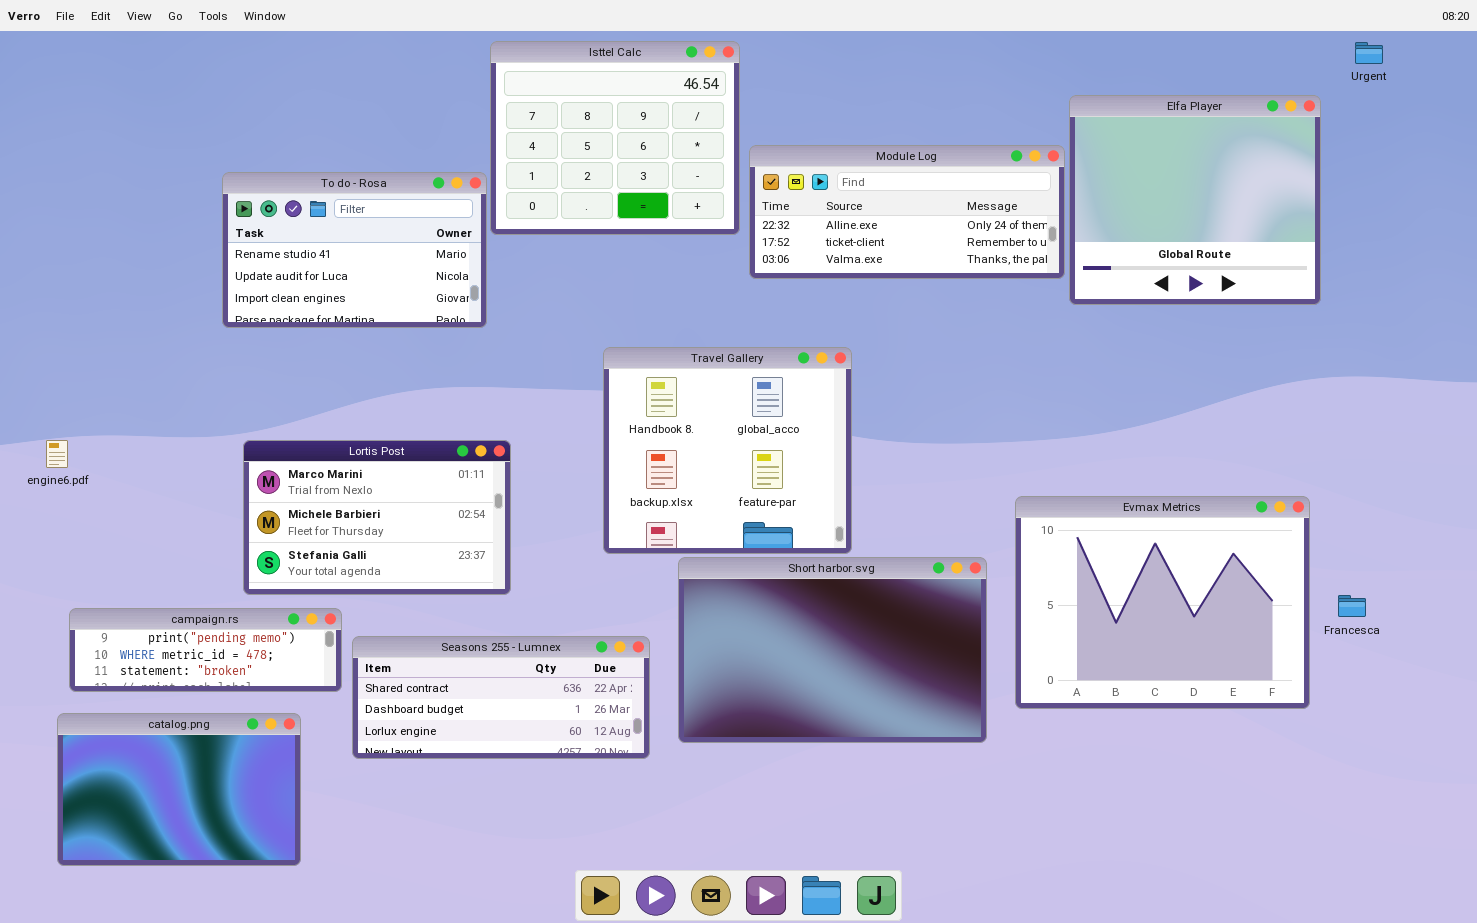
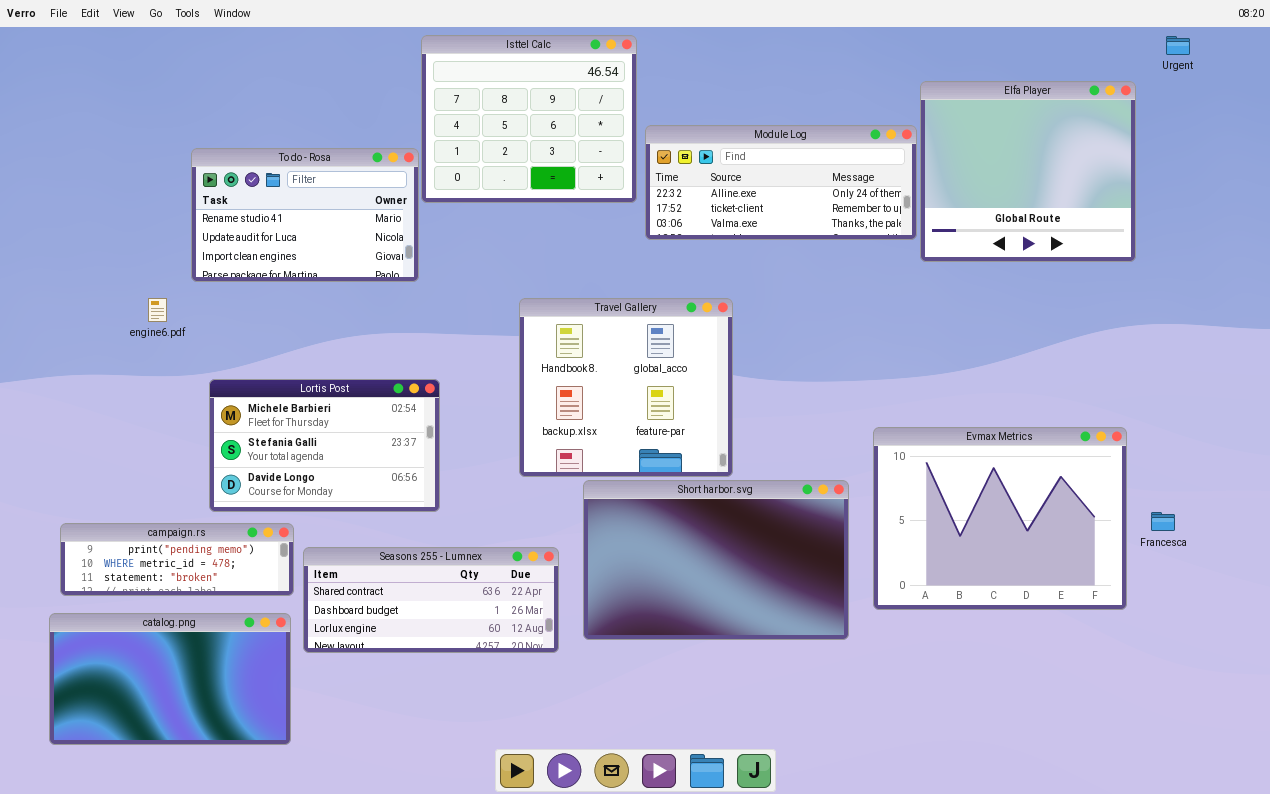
engine6.pdf: [46,440,68,468] -> [148,298,167,322], moved
Lortis Post: [243,440,511,595] -> [209,379,440,512], scrolled down 1 row
catalog.png: [57,713,301,866] -> [49,613,291,745], resized

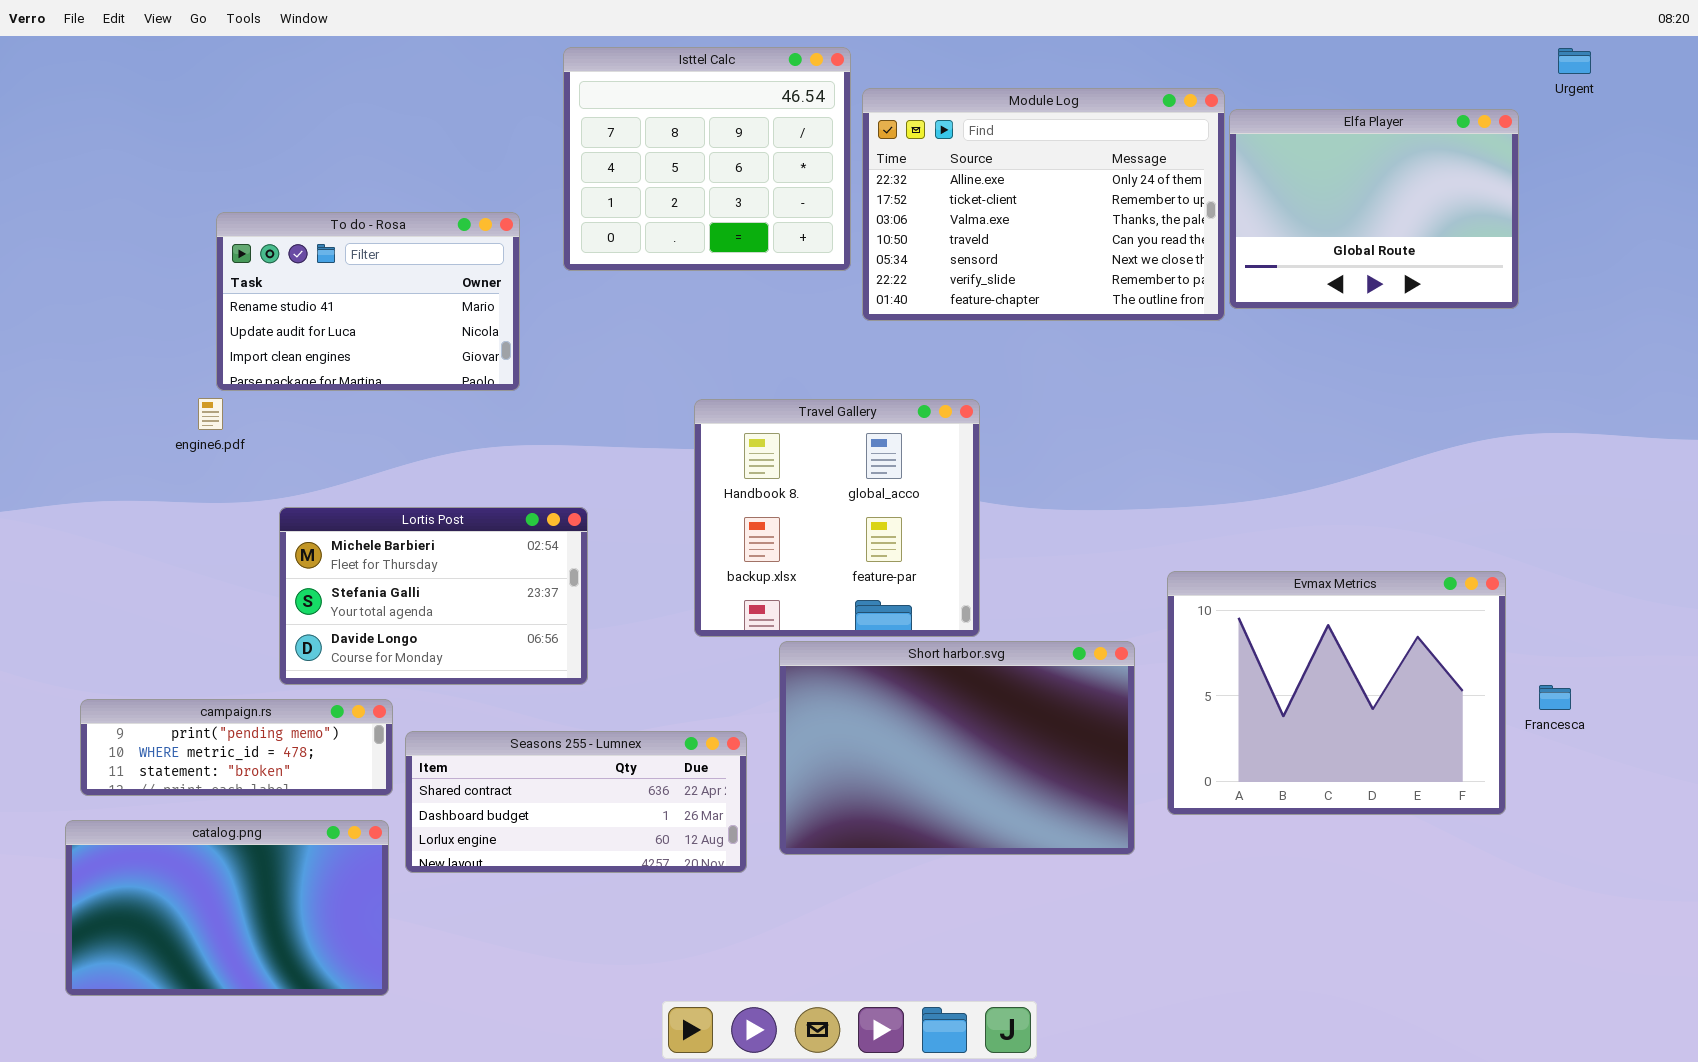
Elfa Player: [920,81,1136,262] -> [1229,109,1519,309], resized
Module Log: [645,125,917,240] -> [862,88,1225,321], resized
To do - Rosa: [191,148,419,282] -> [216,212,520,391], moved

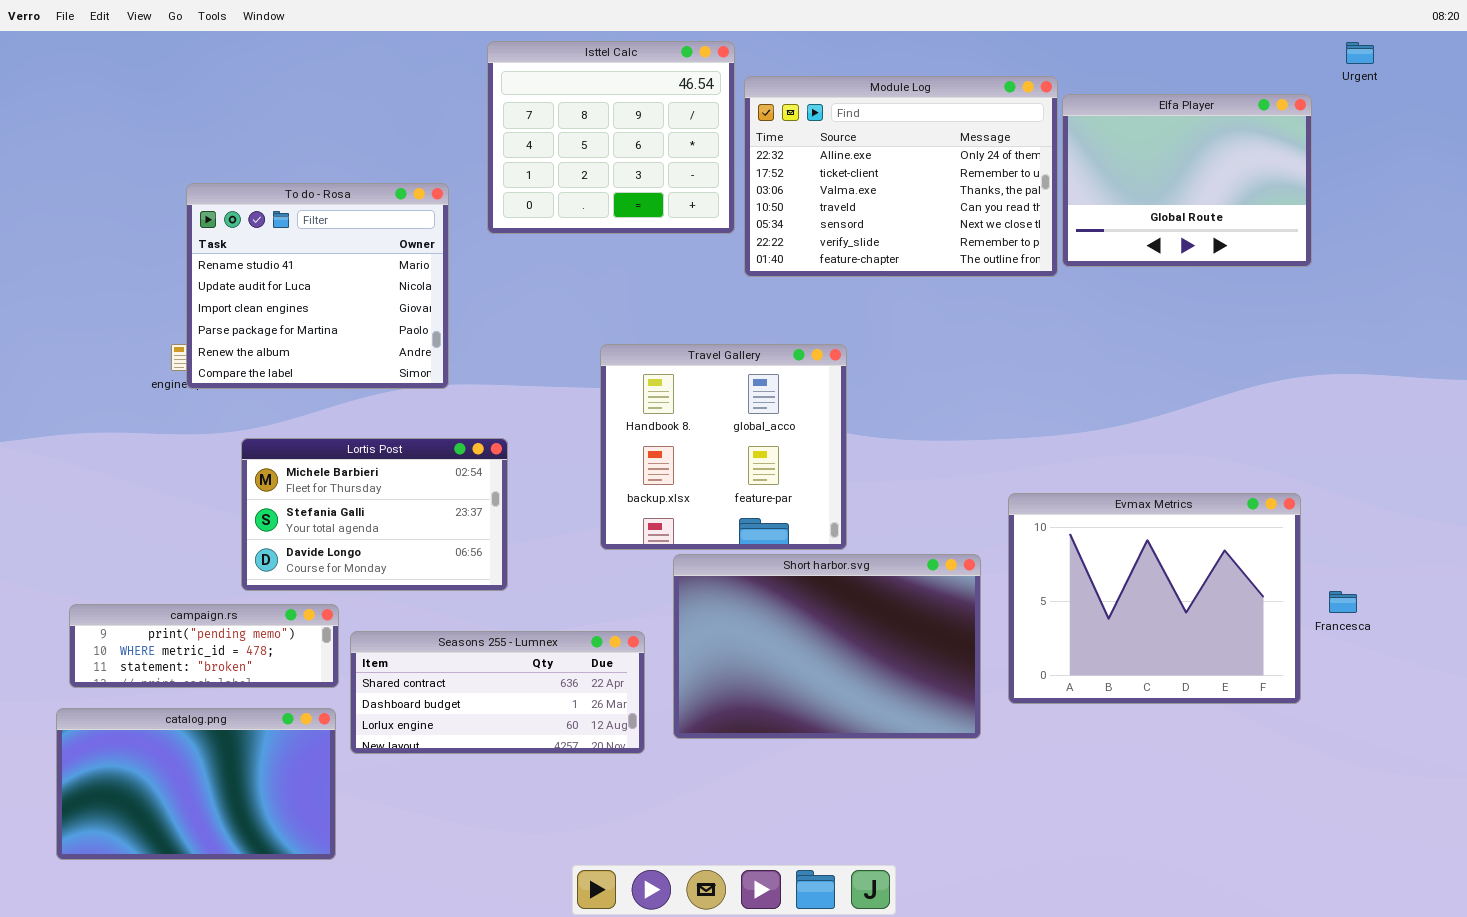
To do - Rosa: [216,212,520,391] -> [186,183,449,389], resized

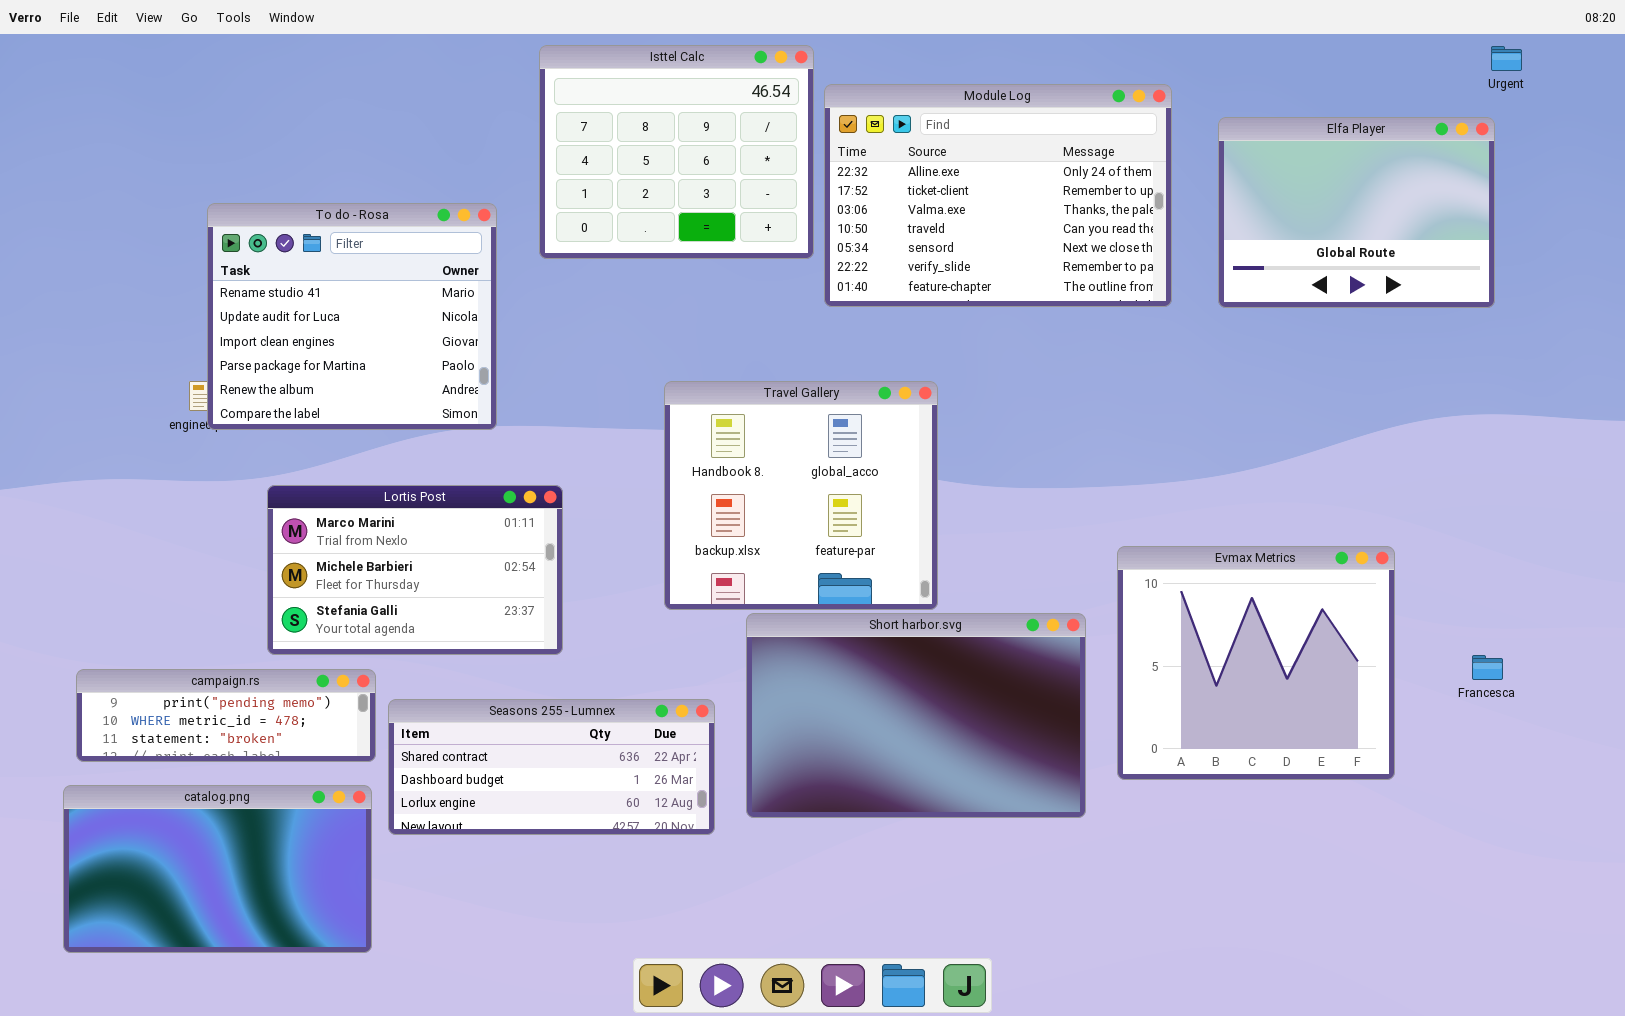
Elfa Player: [1062,94,1312,267] -> [1218,117,1495,308], moved
Lortis Post: [241,438,508,591] -> [267,485,563,655], scrolled up 1 row
Evmax Metrics: [1008,493,1301,704] -> [1117,546,1395,780], resized

